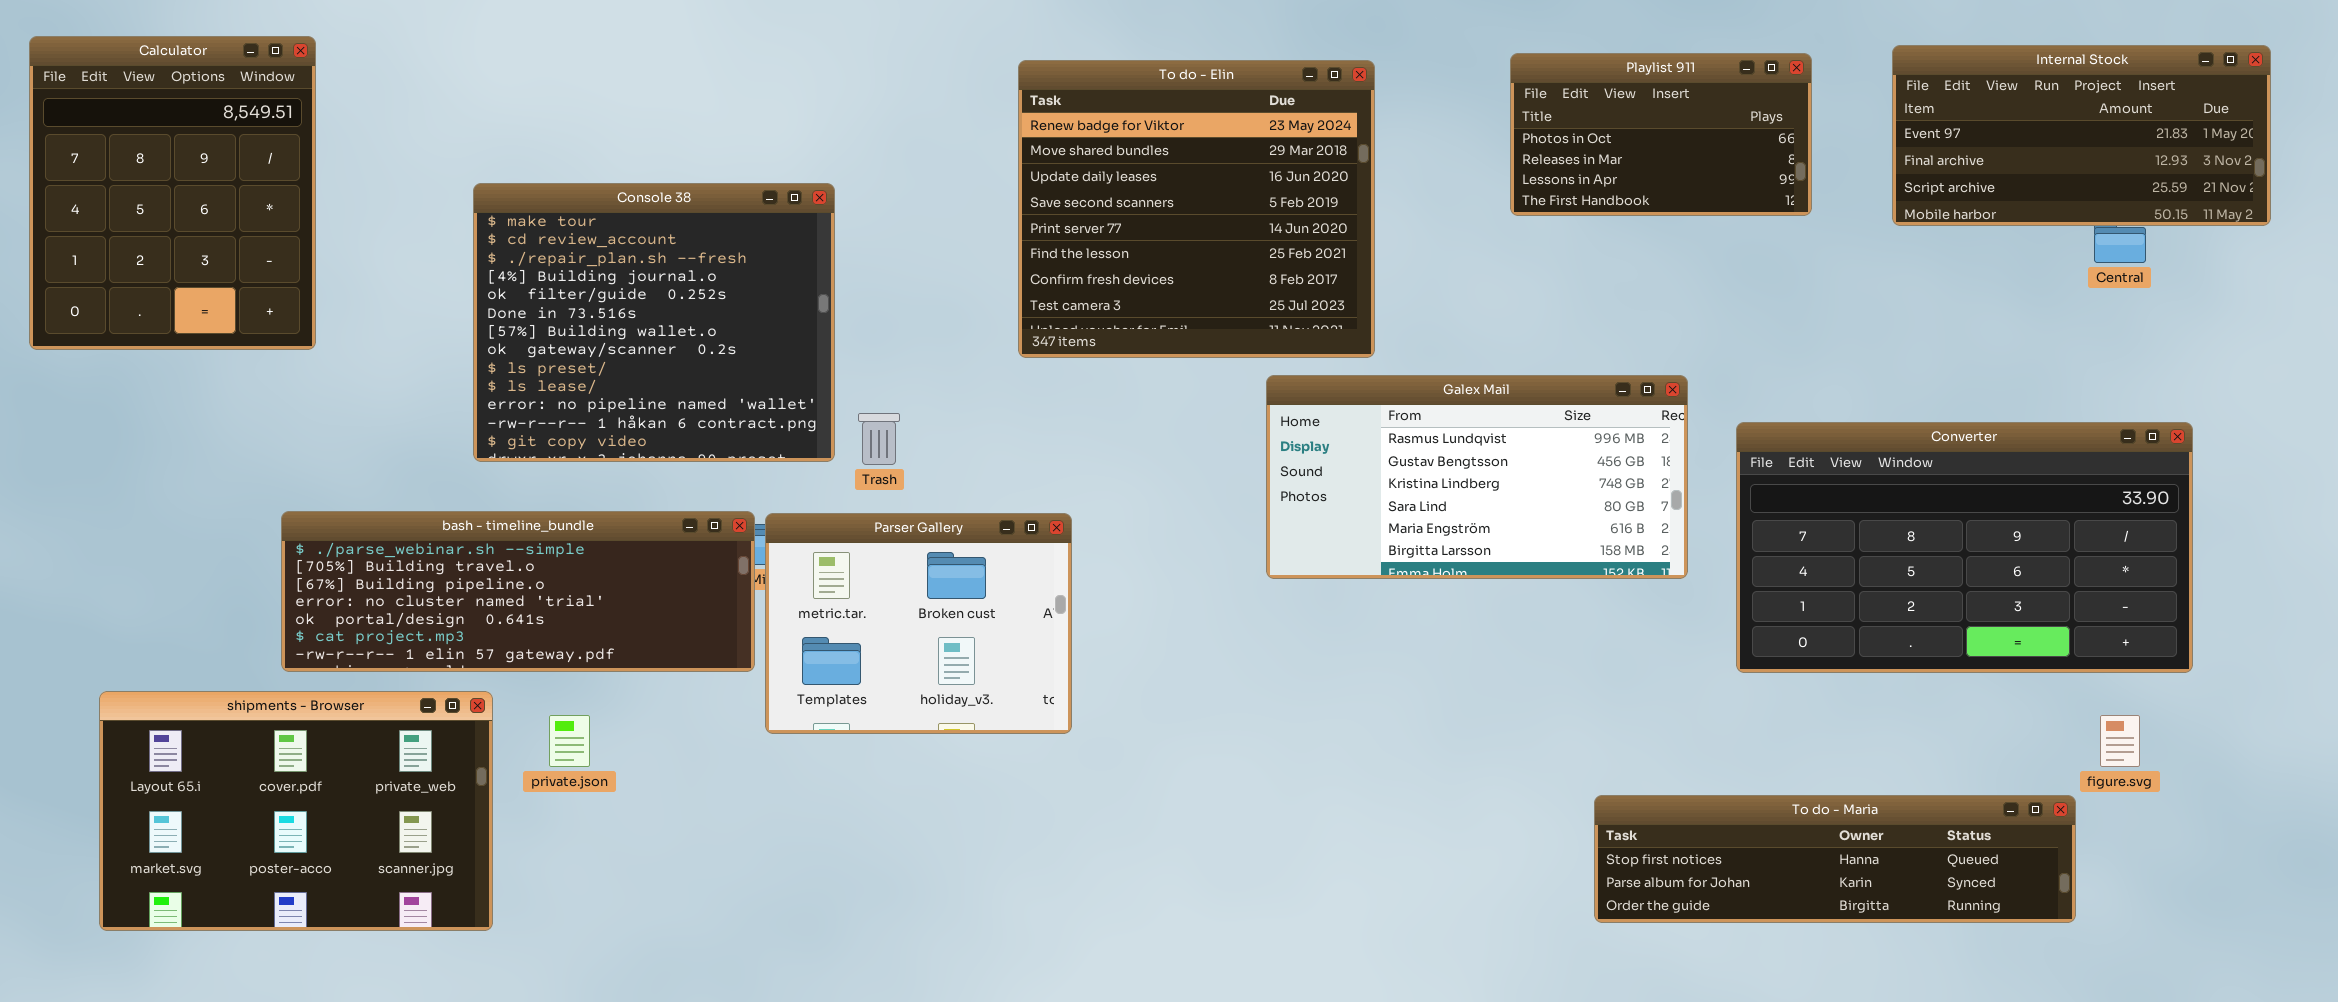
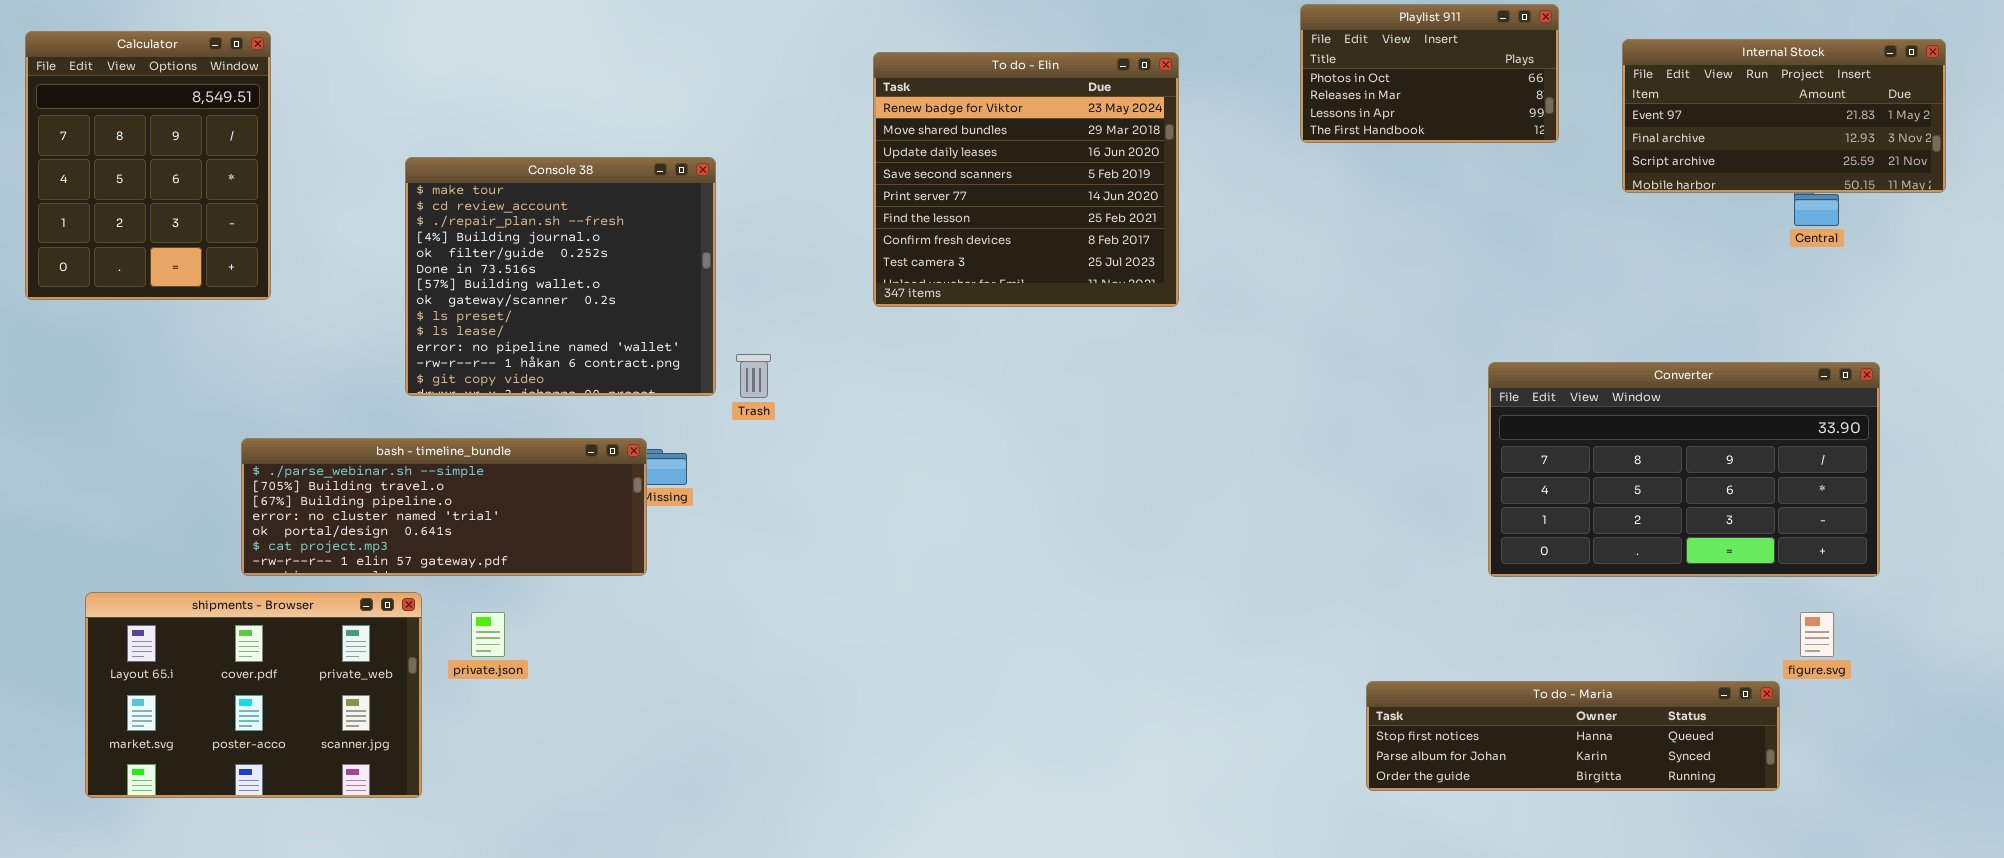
Playlist 911: [1510,53,1812,216] -> [1300,4,1559,143], moved
Galex Mail: [1266,375,1688,579] -> none, closed
Parser Gallery: [765,513,1072,734] -> none, closed

